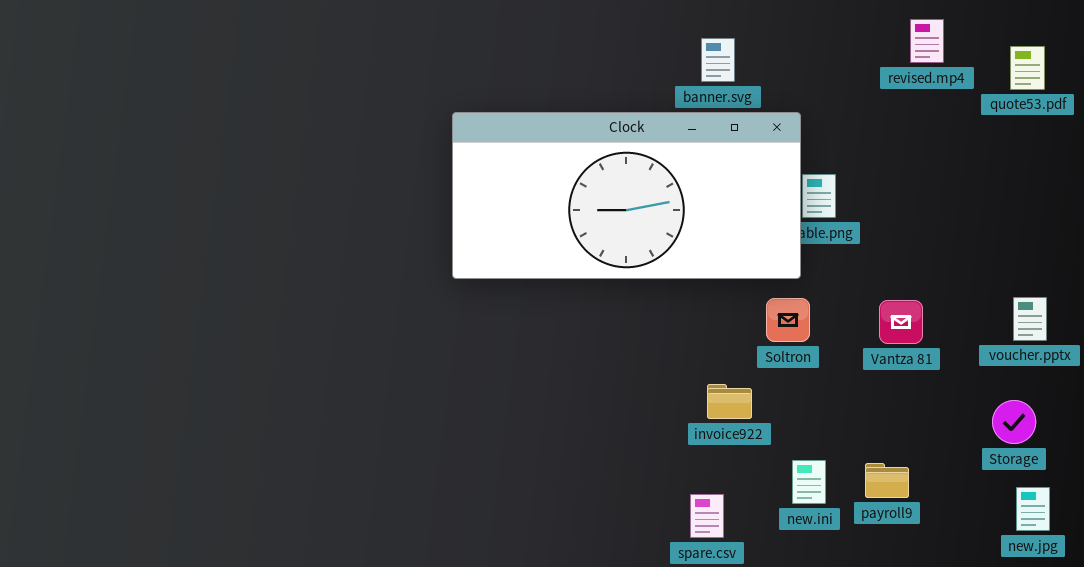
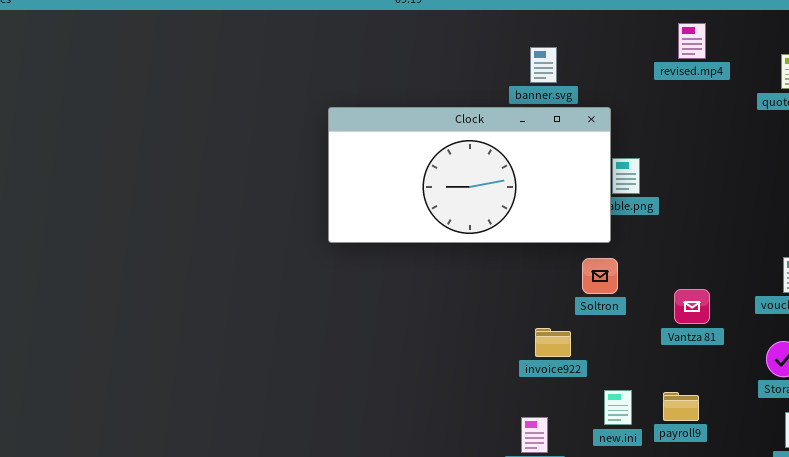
revised.mp4: [910,19,944,63] -> [678,23,706,59], moved
Vantza 81: [879,300,923,344] -> [674,289,710,324], moved

